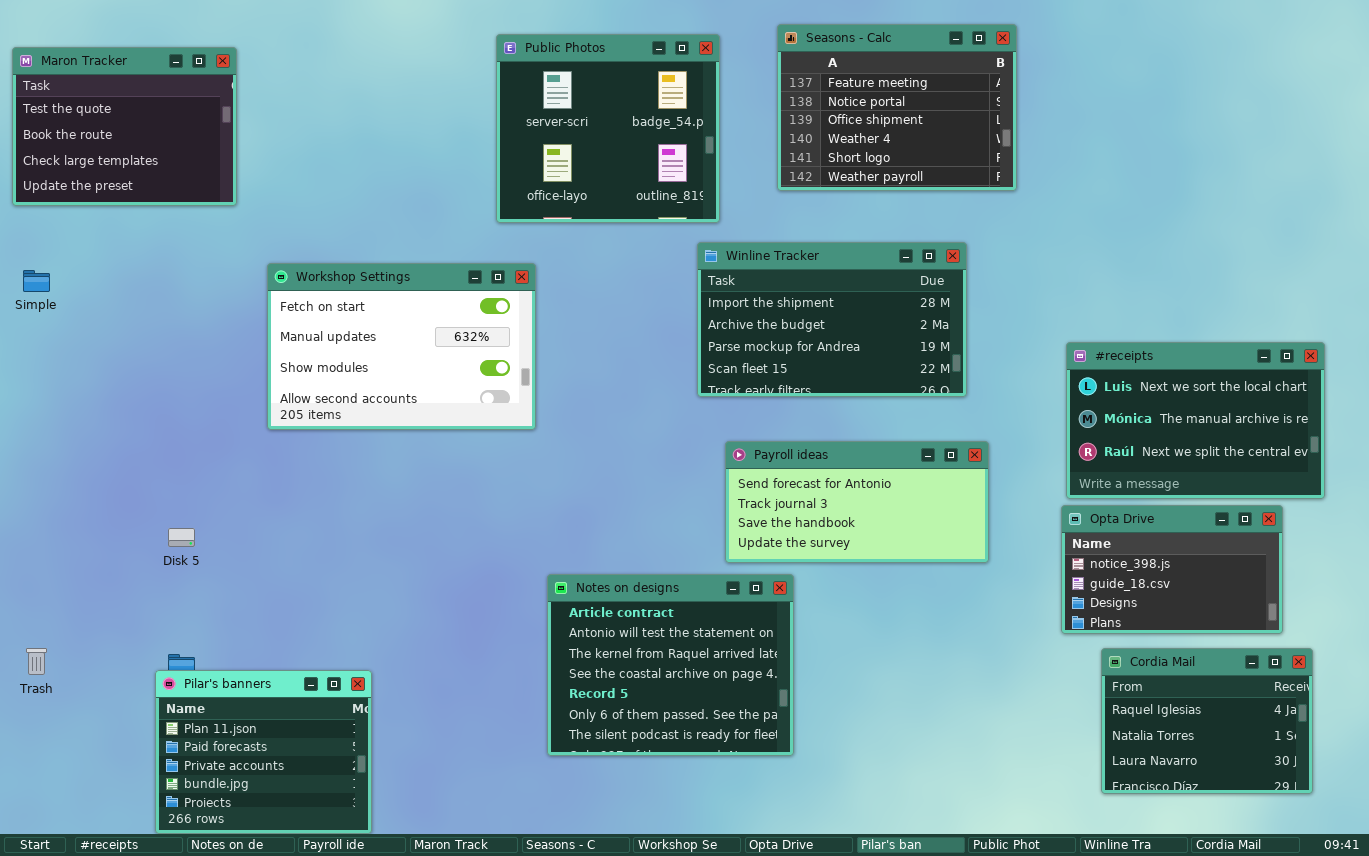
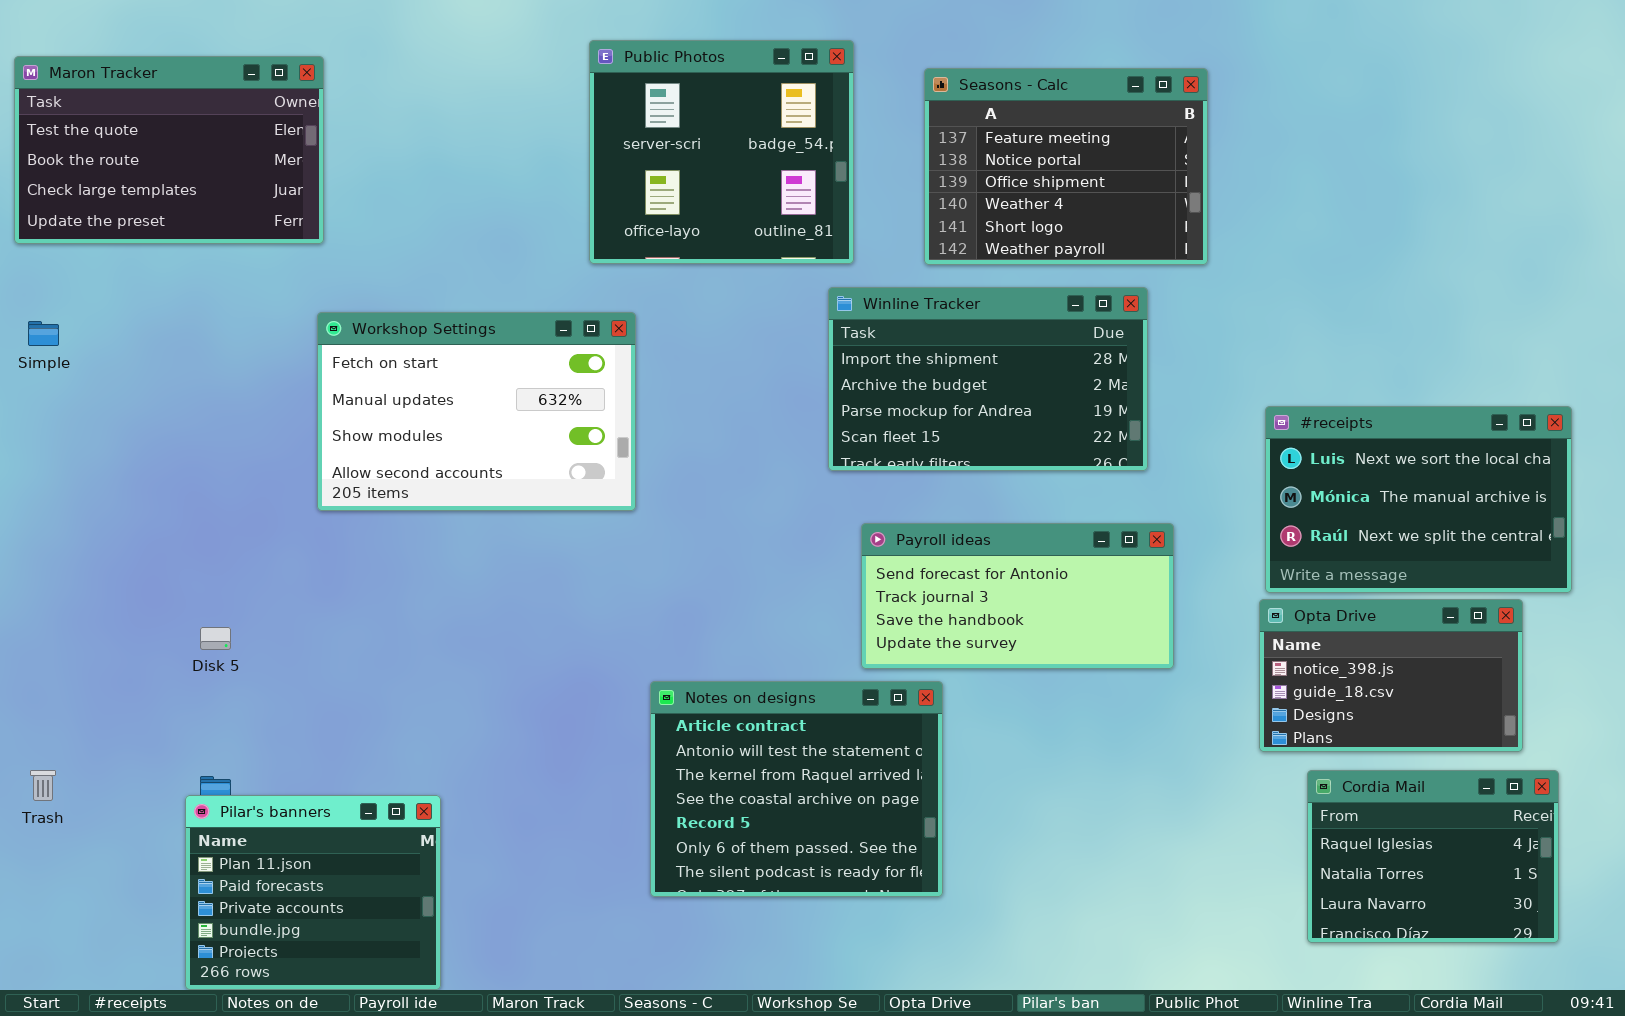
Seasons - Calc: [777,24,1017,191] -> [924,68,1208,265], moved
Maron Tracker: [12,47,237,206] -> [14,56,324,244], resized

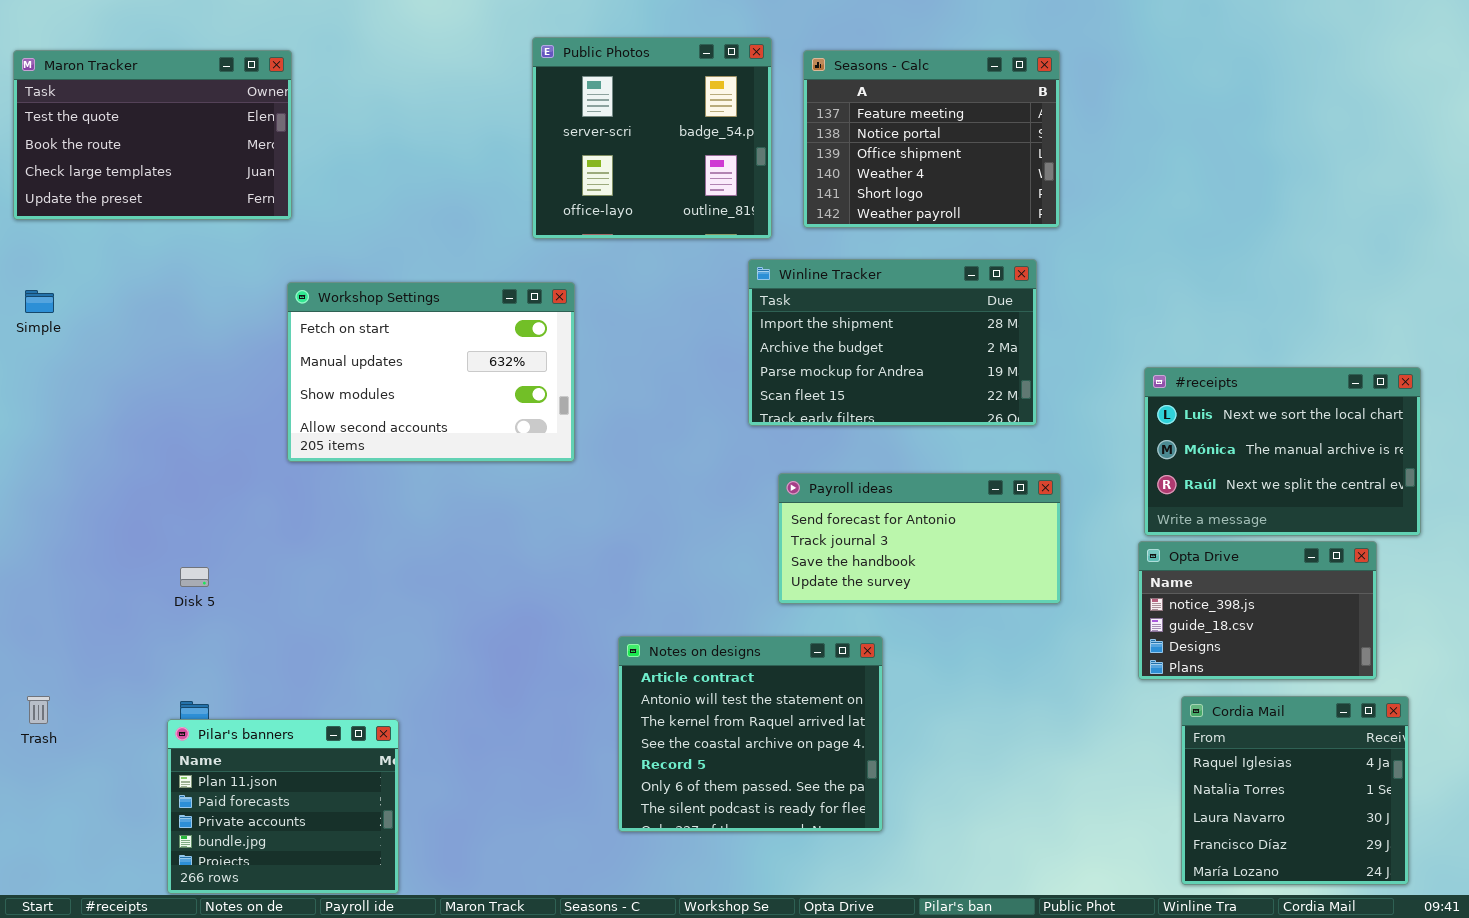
Seasons - Calc: [924,68,1208,265] -> [803,50,1060,228], moved
Notes on designs: [650,681,943,897] -> [618,636,883,832], moved
Cordia Mail: [1307,770,1559,943] -> [1181,696,1409,885], resized

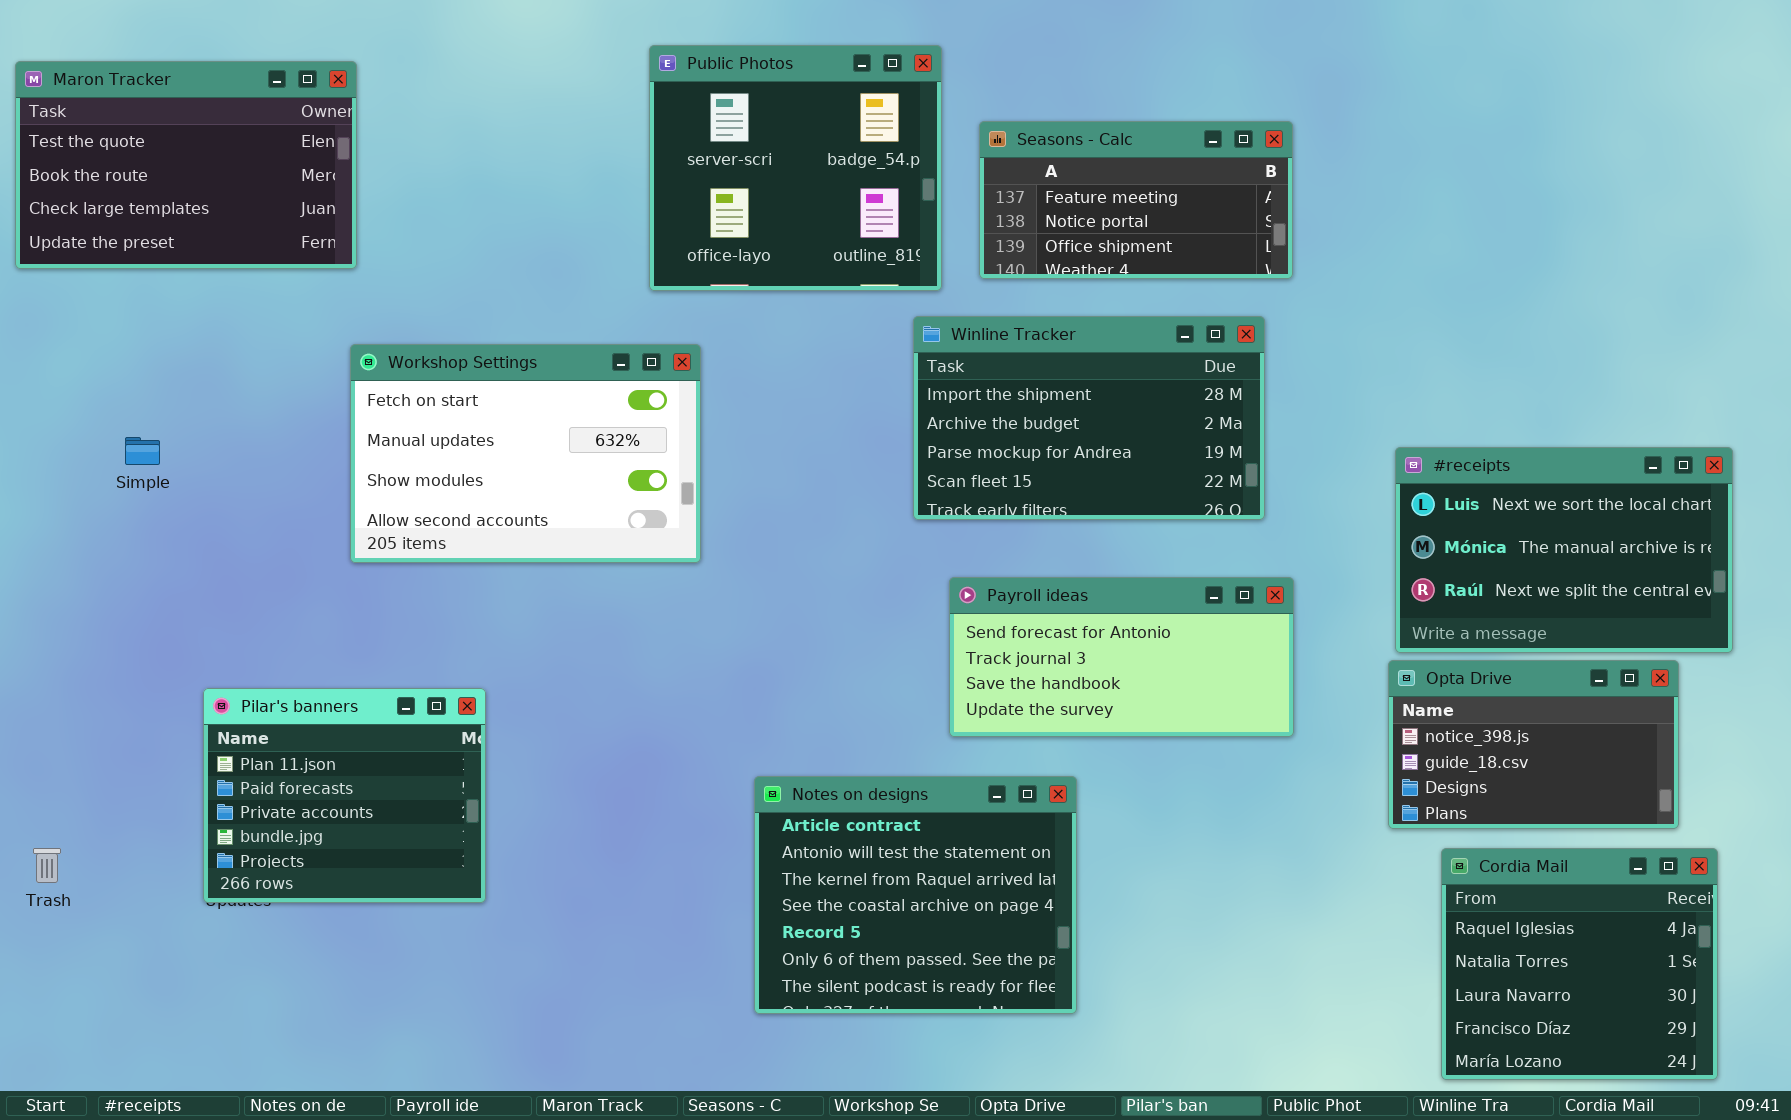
Seasons - Calc: [803,50,1060,228] -> [979,121,1293,279], resized
Simple: [25,290,54,313] -> [125,437,160,465], moved
Pilar's banners: [167,719,399,894] -> [203,688,486,903], moved

